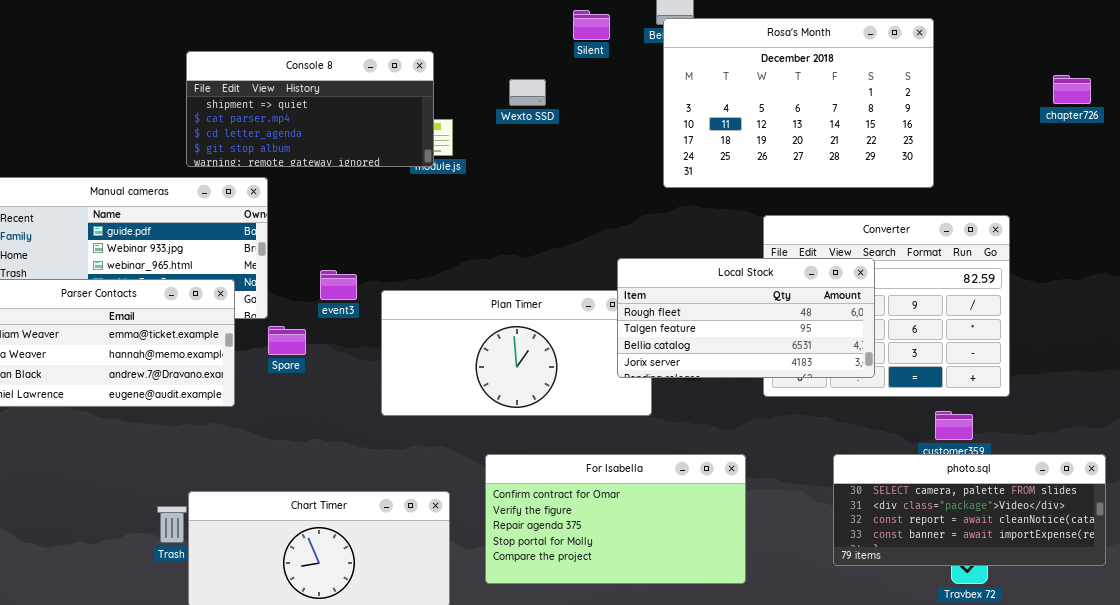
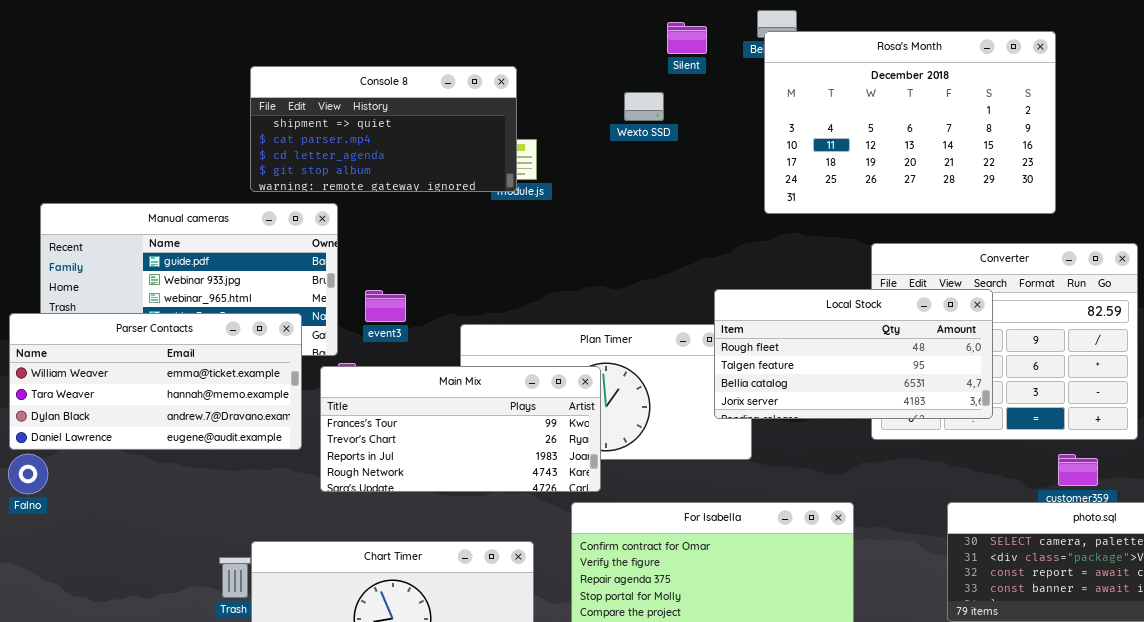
Wexto SSD: [509,79,546,106] -> [624,92,664,121], moved
event3: [320,270,357,300] -> [365,290,406,322], moved
Main Mix: none -> [320,366,601,492], opened

